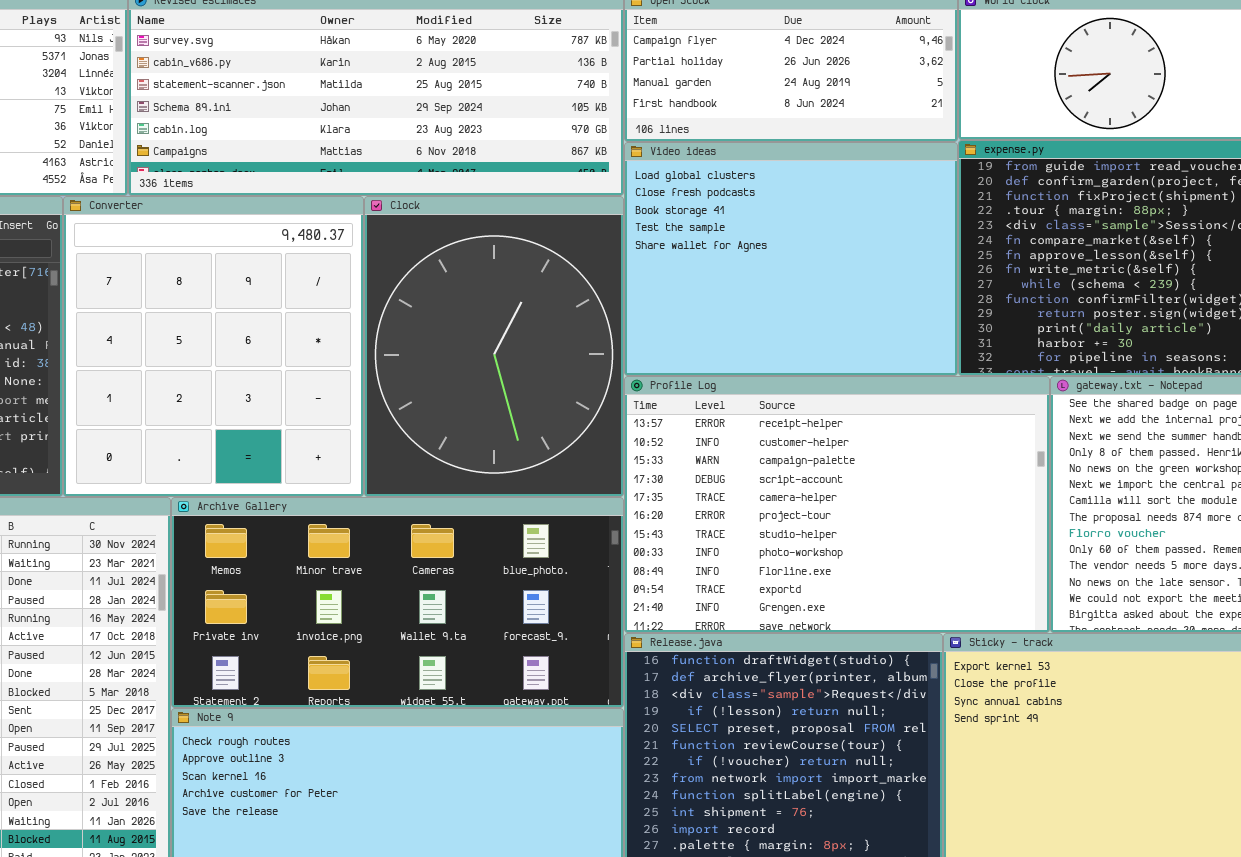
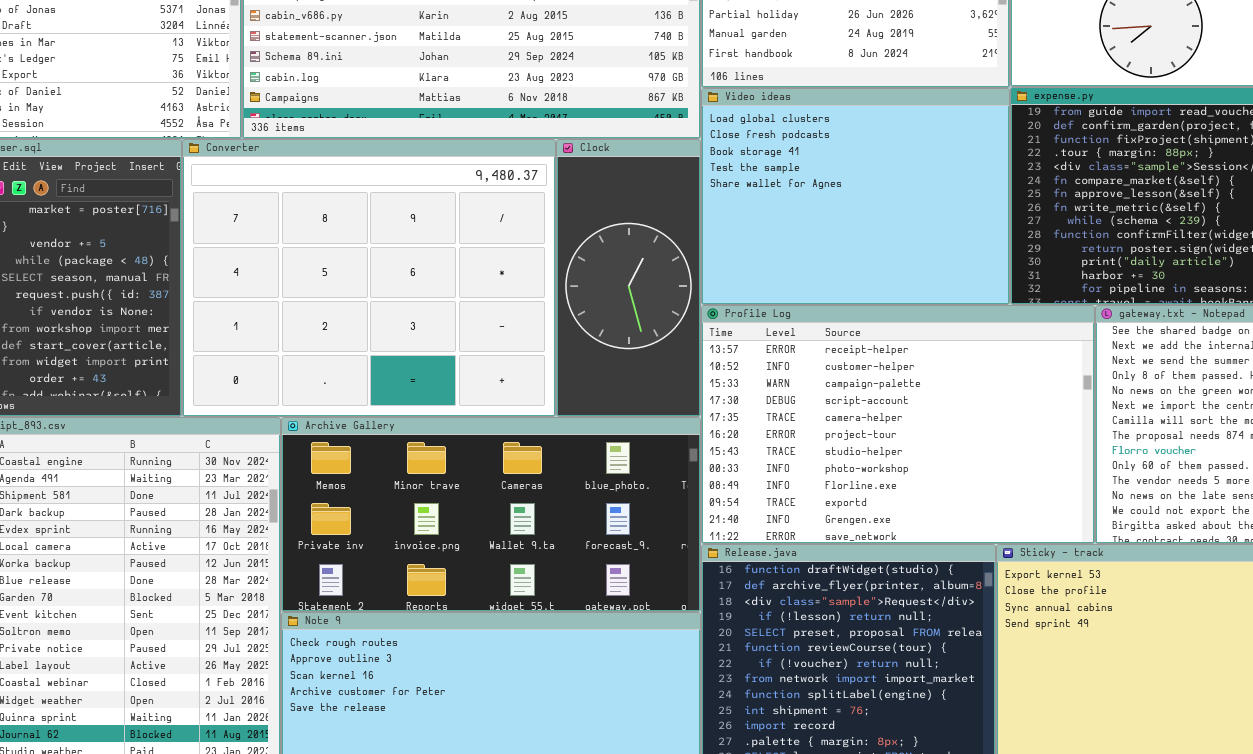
Converter: [63,196,364,497] -> [182,139,556,417], resized
Clock: [364,196,624,497] -> [556,139,701,417], resized

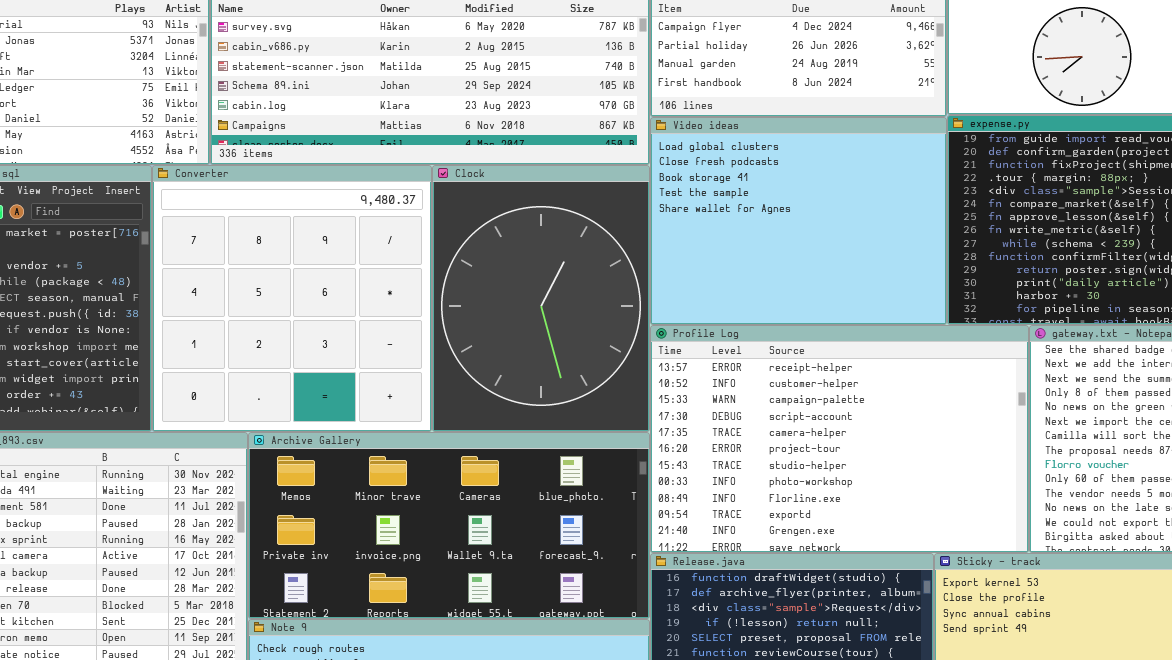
Converter: [182,139,556,417] -> [152,165,432,432], resized
Clock: [556,139,701,417] -> [432,165,650,432], resized

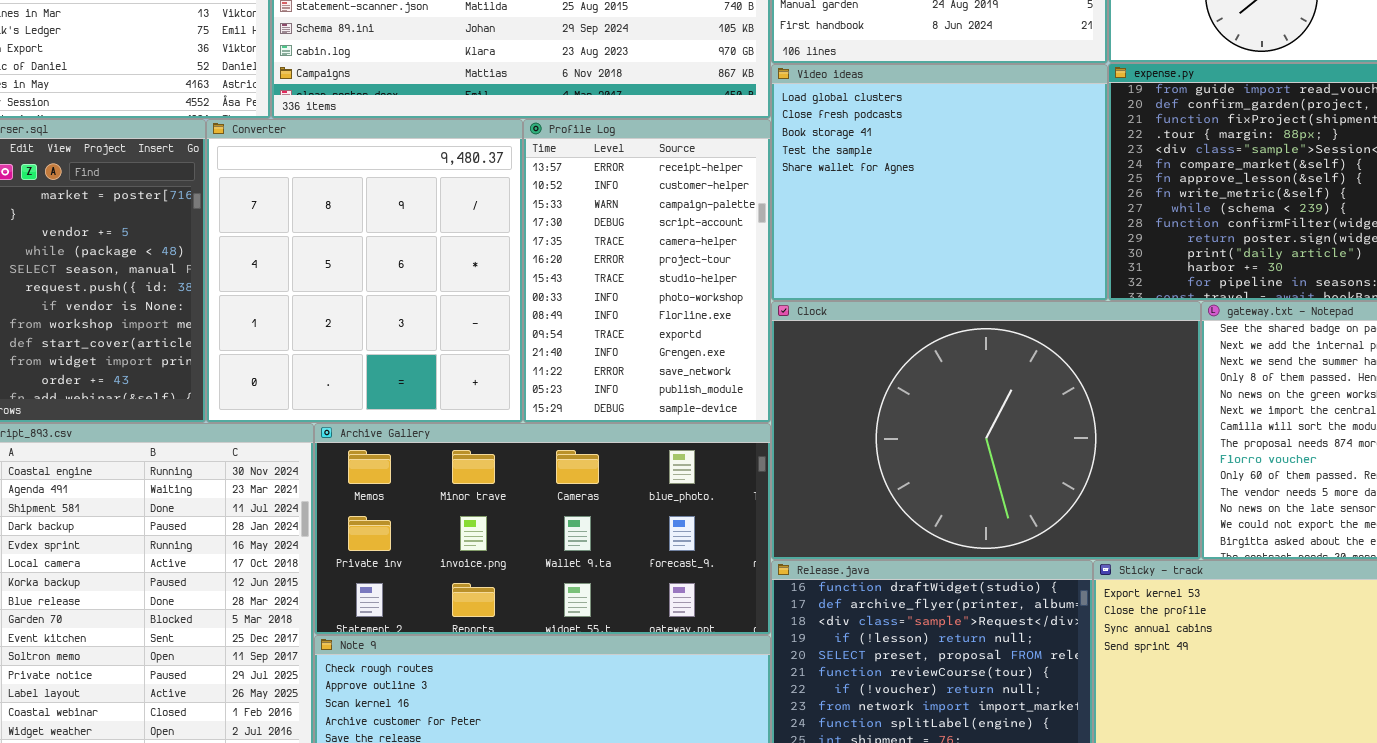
Clock: [432,165,650,432] -> [771,301,1201,560], moved, resized
Profile Log: [650,325,1029,553] -> [523,119,771,423], moved, resized

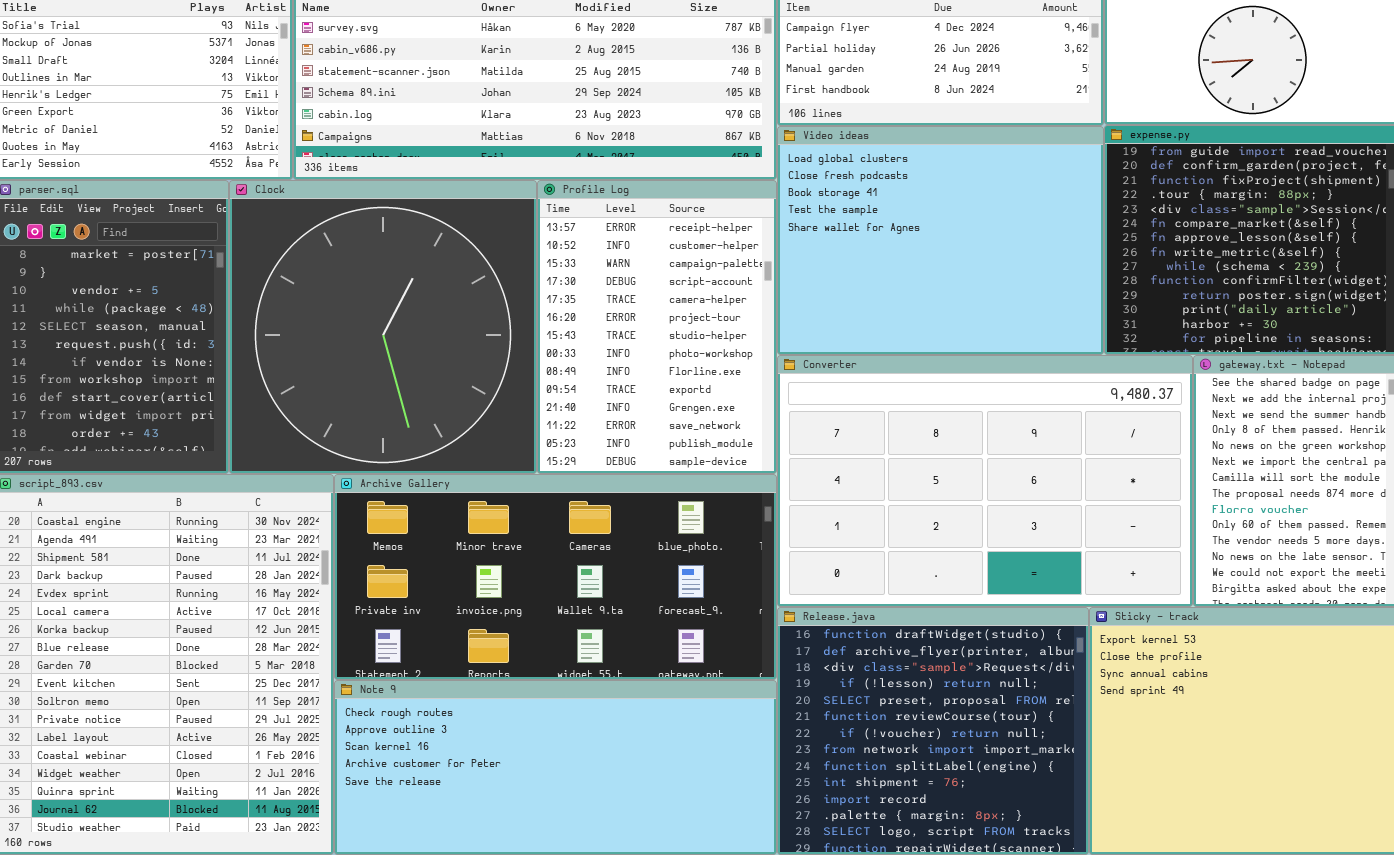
Converter: [206,119,523,423] -> [777,355,1193,607], moved, resized
Clock: [771,301,1201,560] -> [229,180,537,474], moved, resized

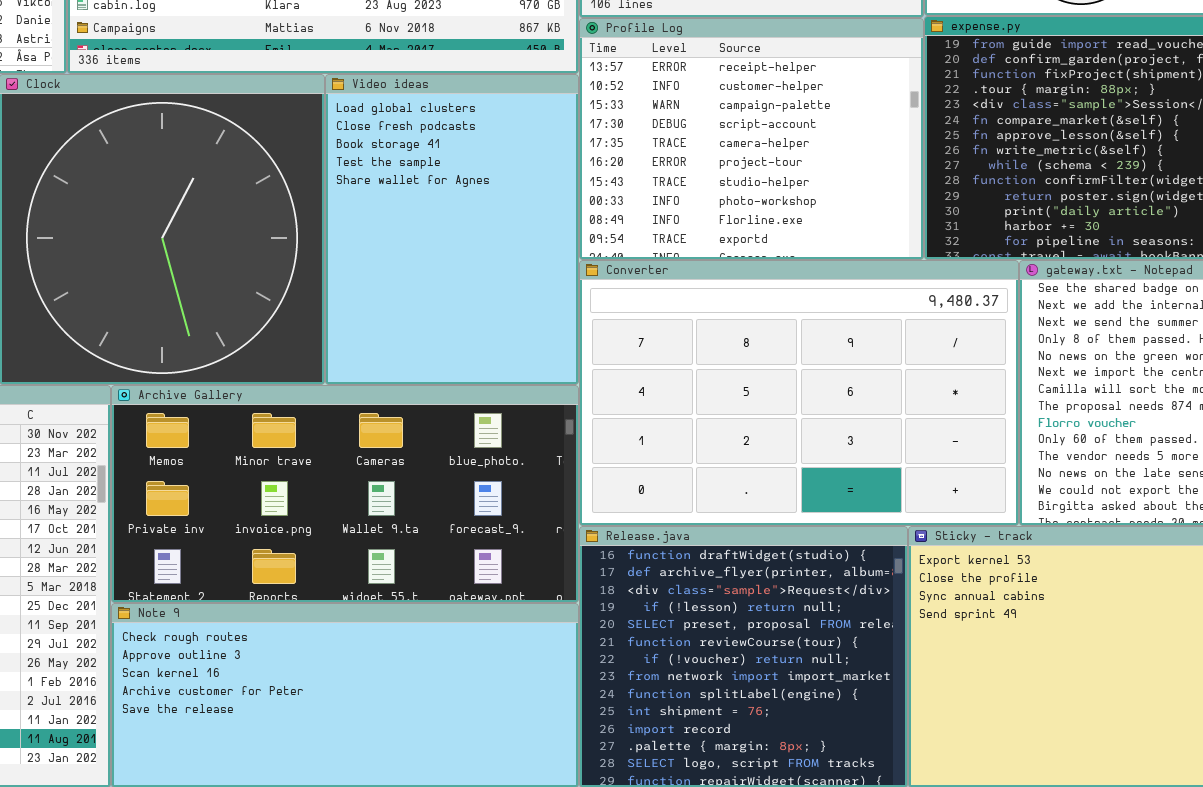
Video ideas: [777,126,1104,355] -> [325,74,579,385], moved, resized
Profile Log: [537,180,777,474] -> [579,18,924,260], moved, resized

